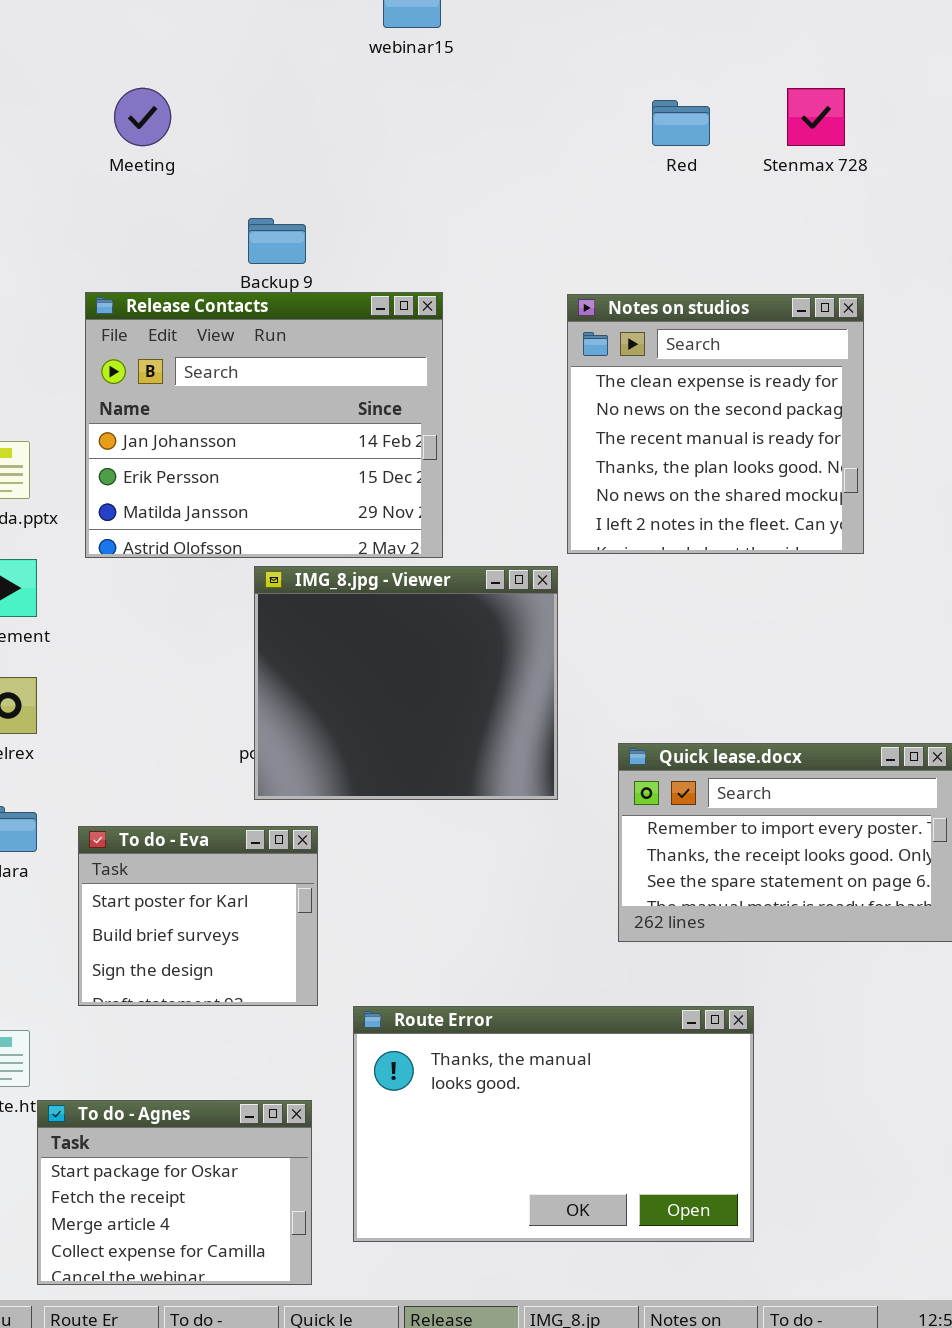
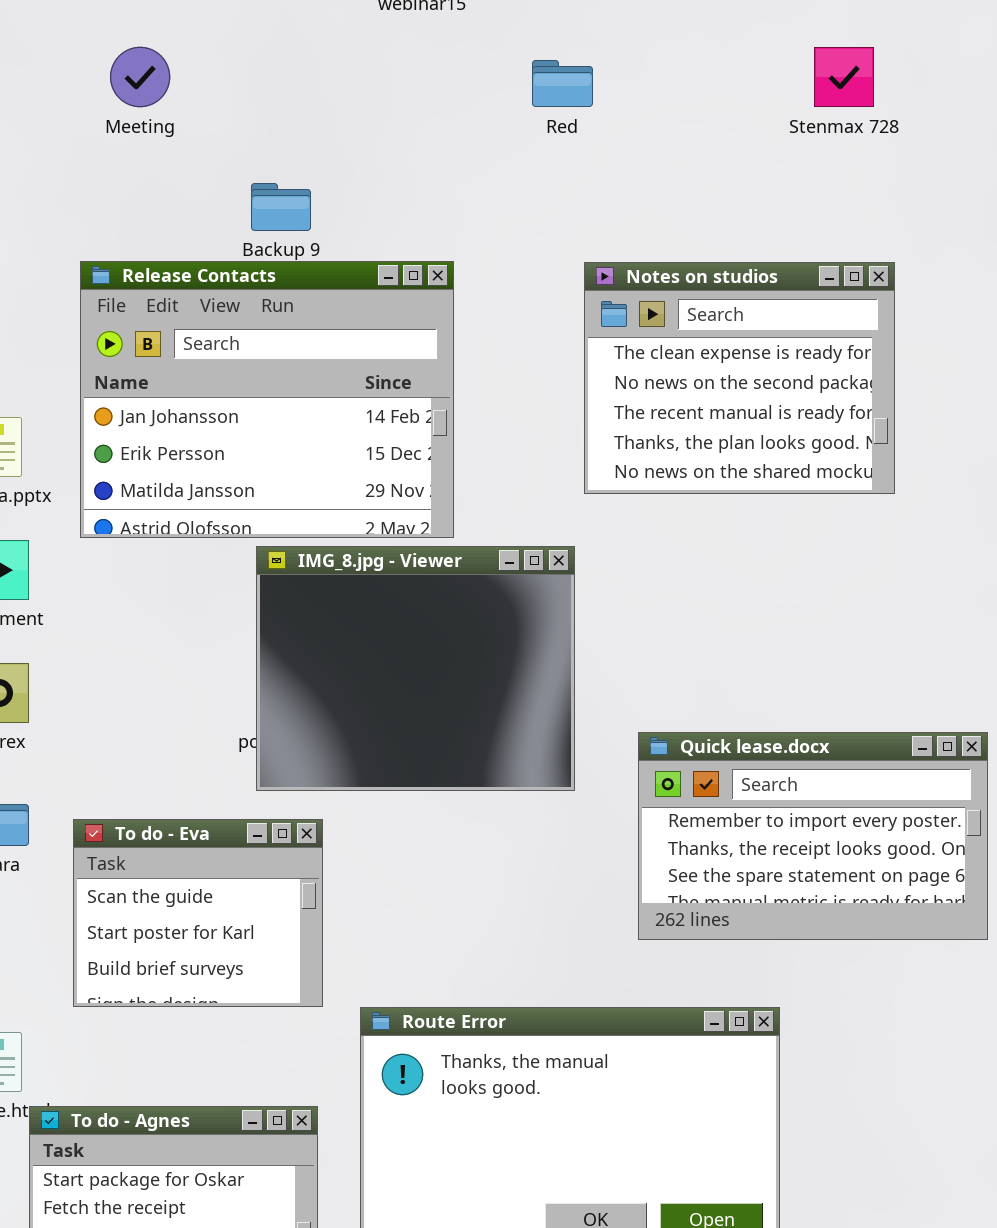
Red: [652,100,710,146] -> [532,60,593,107], moved
Notes on studios: [567,294,864,554] -> [584,262,895,494], resized
To do - Eva: [78,826,318,1006] -> [73,819,323,1007], scrolled up 1 row

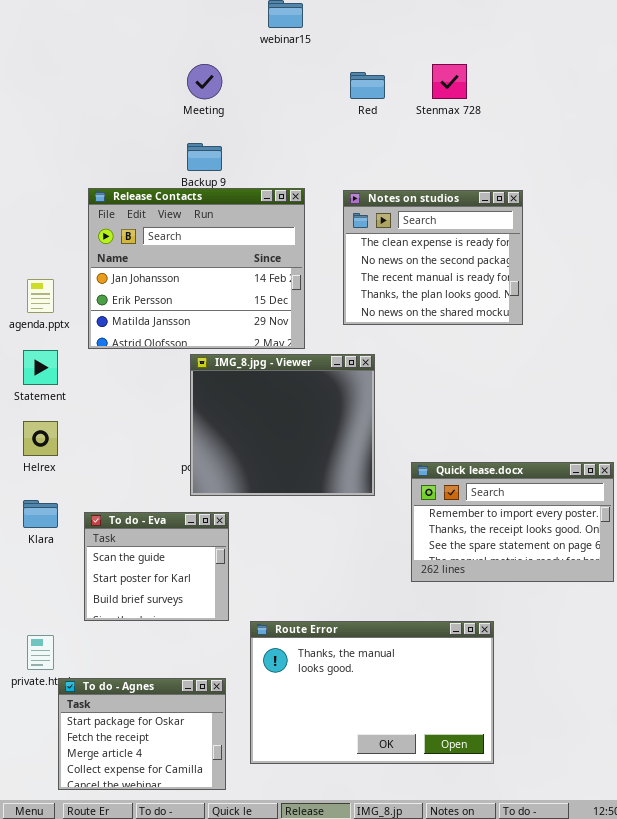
Meeting: [110,47,170,107] -> [187,64,222,99], moved
Stenmax 728: [814,47,874,107] -> [432,64,467,99], moved
Notes on studios: [584,262,895,494] -> [343,190,523,325], moved

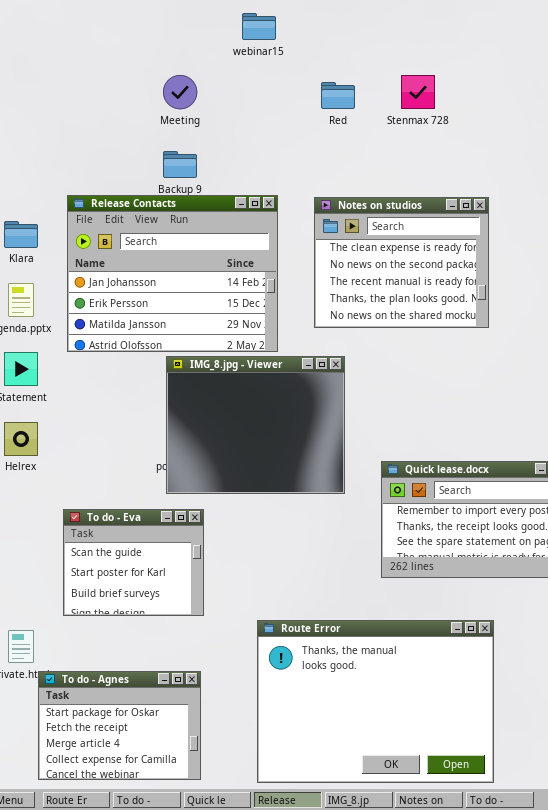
Klara: [23,500,58,528] -> [4,221,38,248], moved
Route Error: [250,621,494,764] -> [257,620,494,783], moved, resized

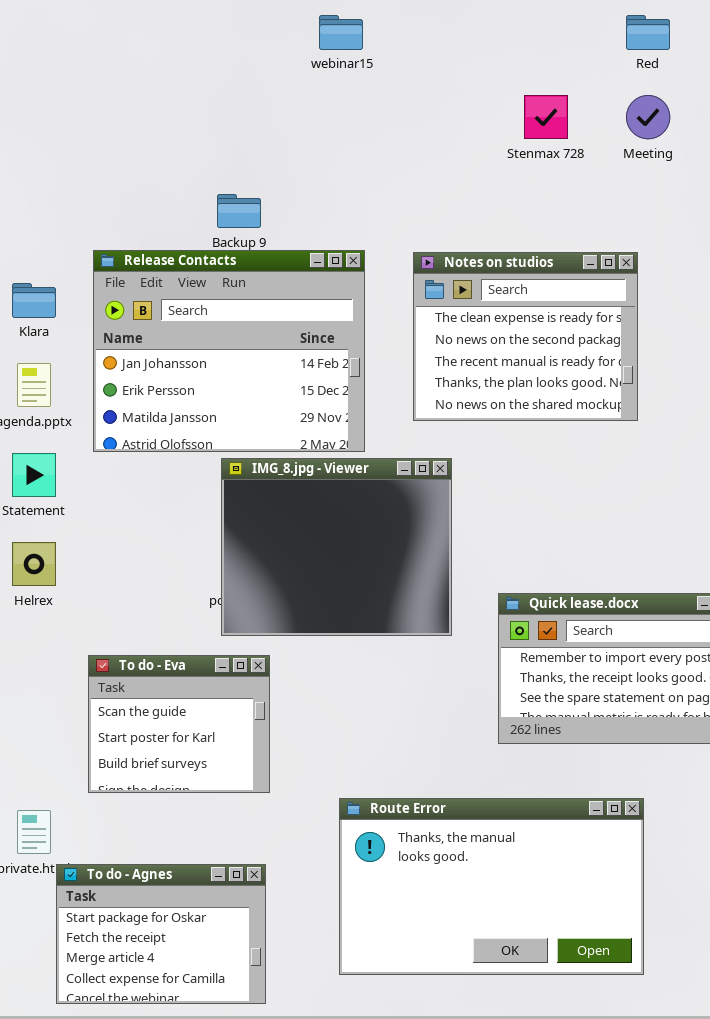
Meeting: [163,75,197,109] -> [626,95,670,139], moved
Red: [321,82,355,109] -> [626,15,670,50], moved
Route Error: [257,620,494,783] -> [339,798,644,975], resized

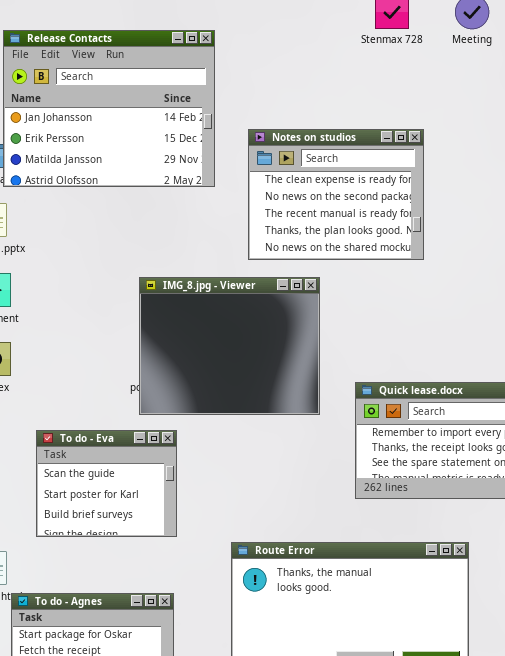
Release Contacts: [93,250,365,452] -> [3,30,215,187], moved
Notes on studios: [413,252,638,421] -> [248,129,424,260], moved

